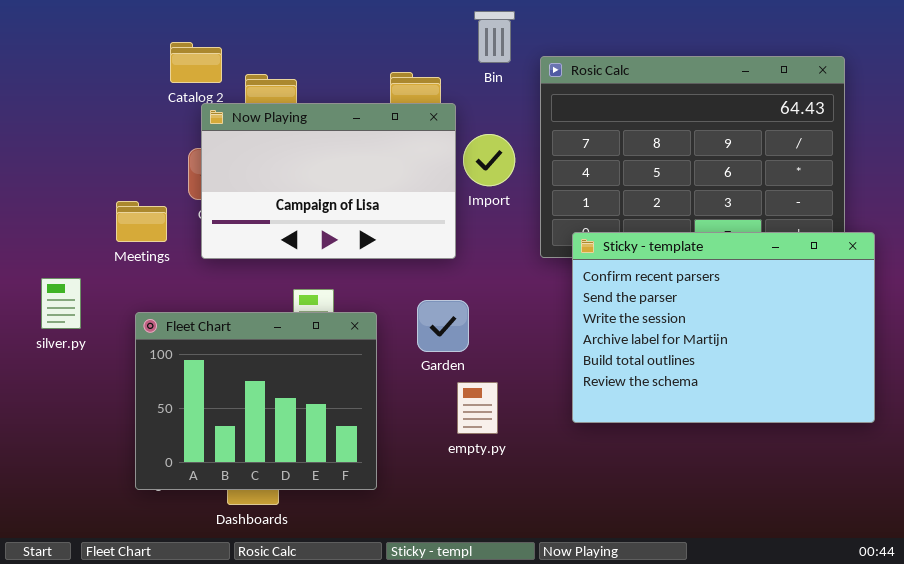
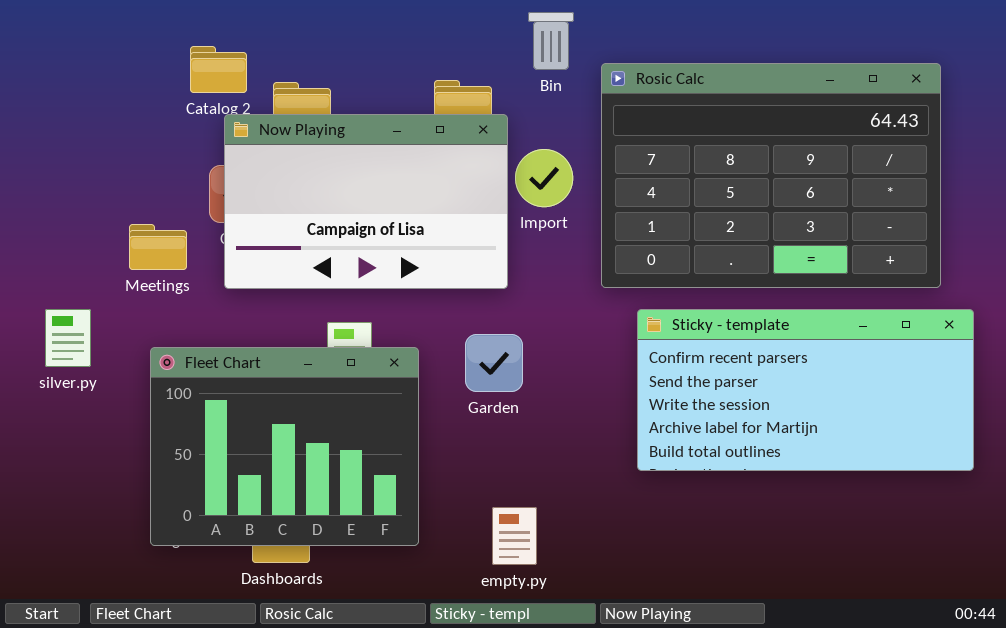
Sticky - template: [572,232,875,423] -> [637,309,974,471], resized
empty.py: [457,382,498,434] -> [492,507,537,565], moved

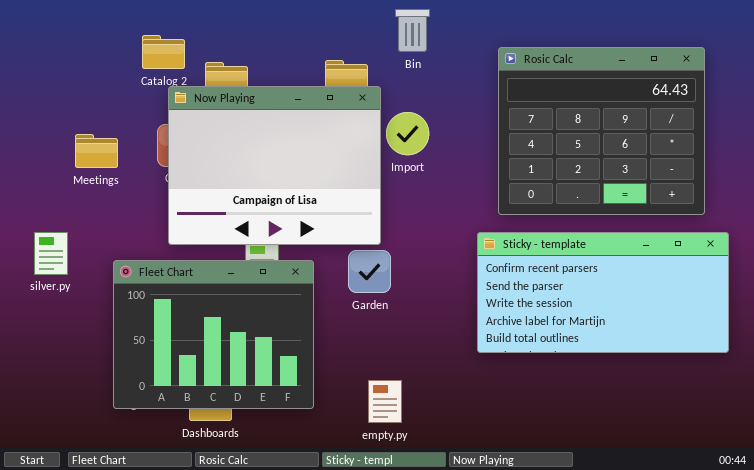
Rosic Calc: [601,63,941,288] -> [498,47,705,215], resized
Now Playing: [224,114,508,289] -> [168,86,381,245], resized
Meetings: [129,224,187,270] -> [75,134,118,168], moved

